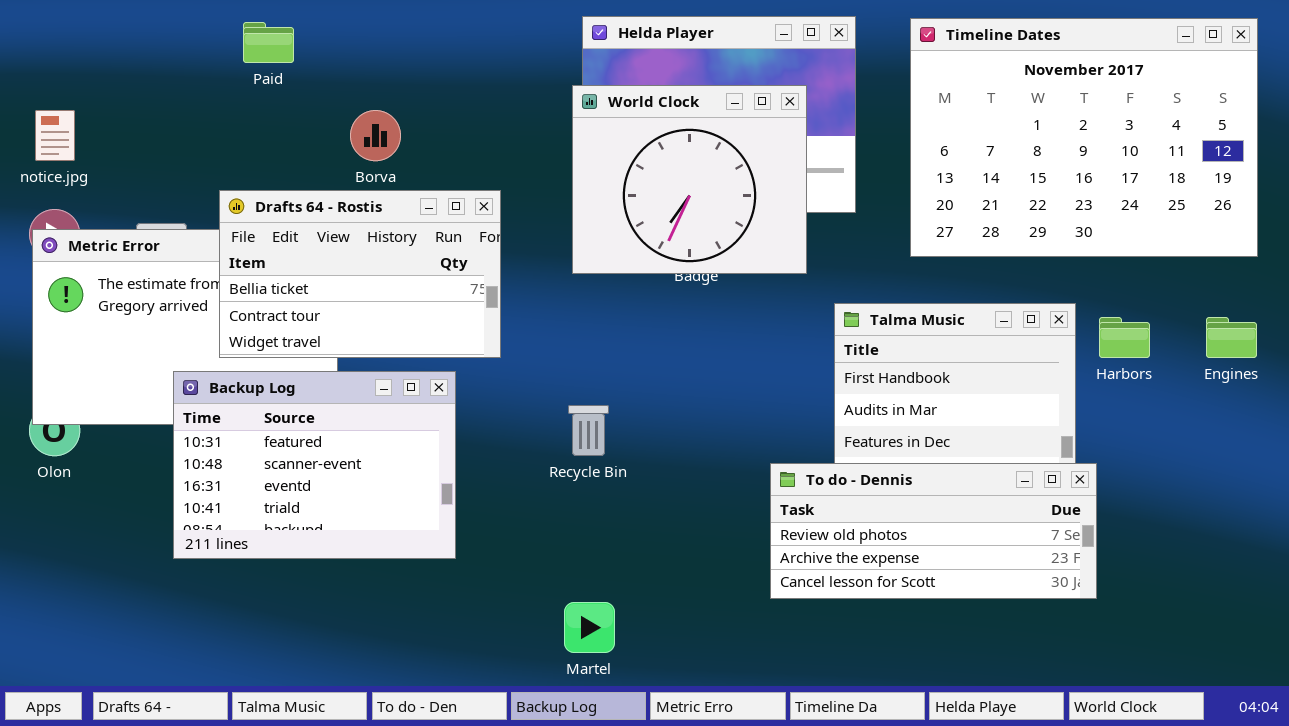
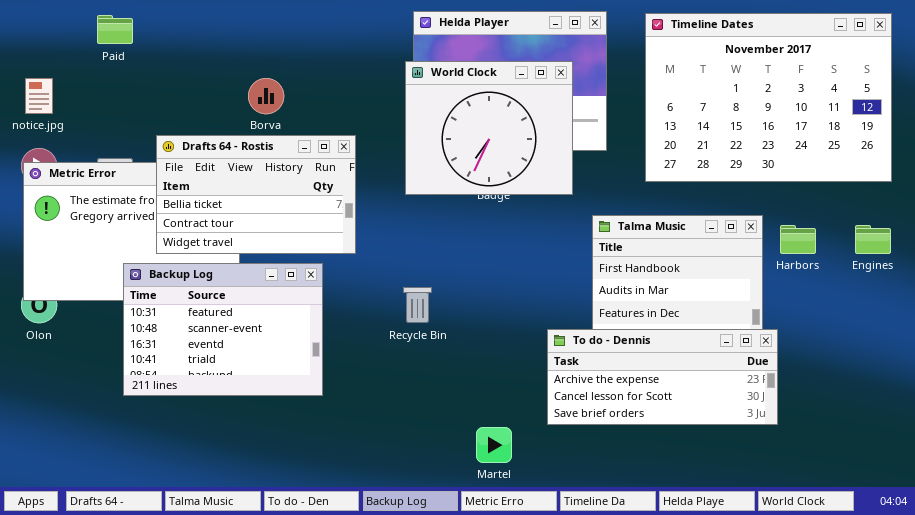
Paid: [243,22,294,63] -> [97,15,133,44], moved
To do - Dennis: [770,463,1097,599] -> [547,329,778,425], scrolled down 1 row
Martel: [564,602,615,653] -> [476,427,512,463], moved

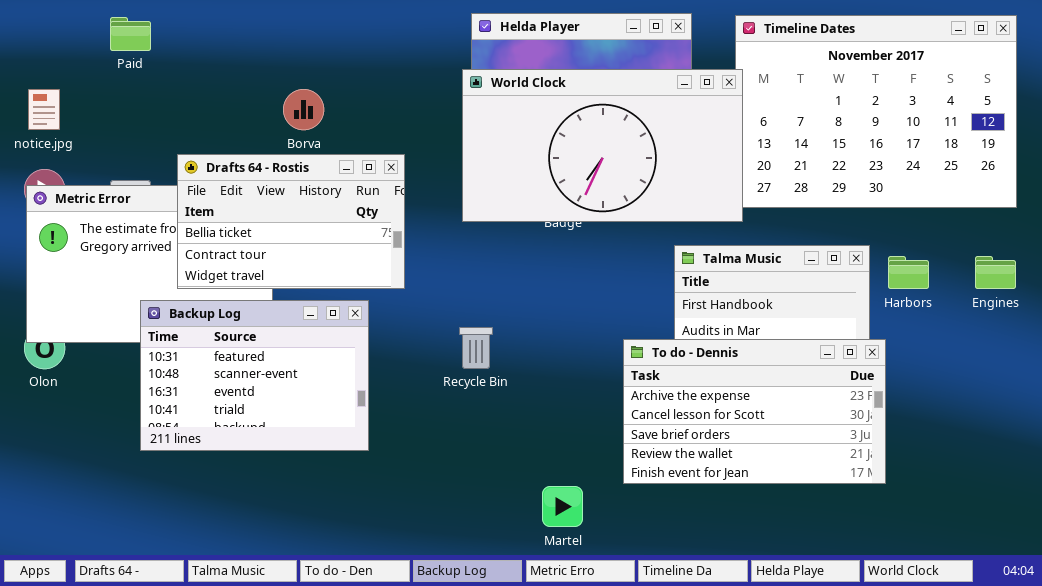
World Clock: [405,61,573,195] -> [462,69,743,222], resized
To do - Dennis: [547,329,778,425] -> [623,339,886,484], resized

